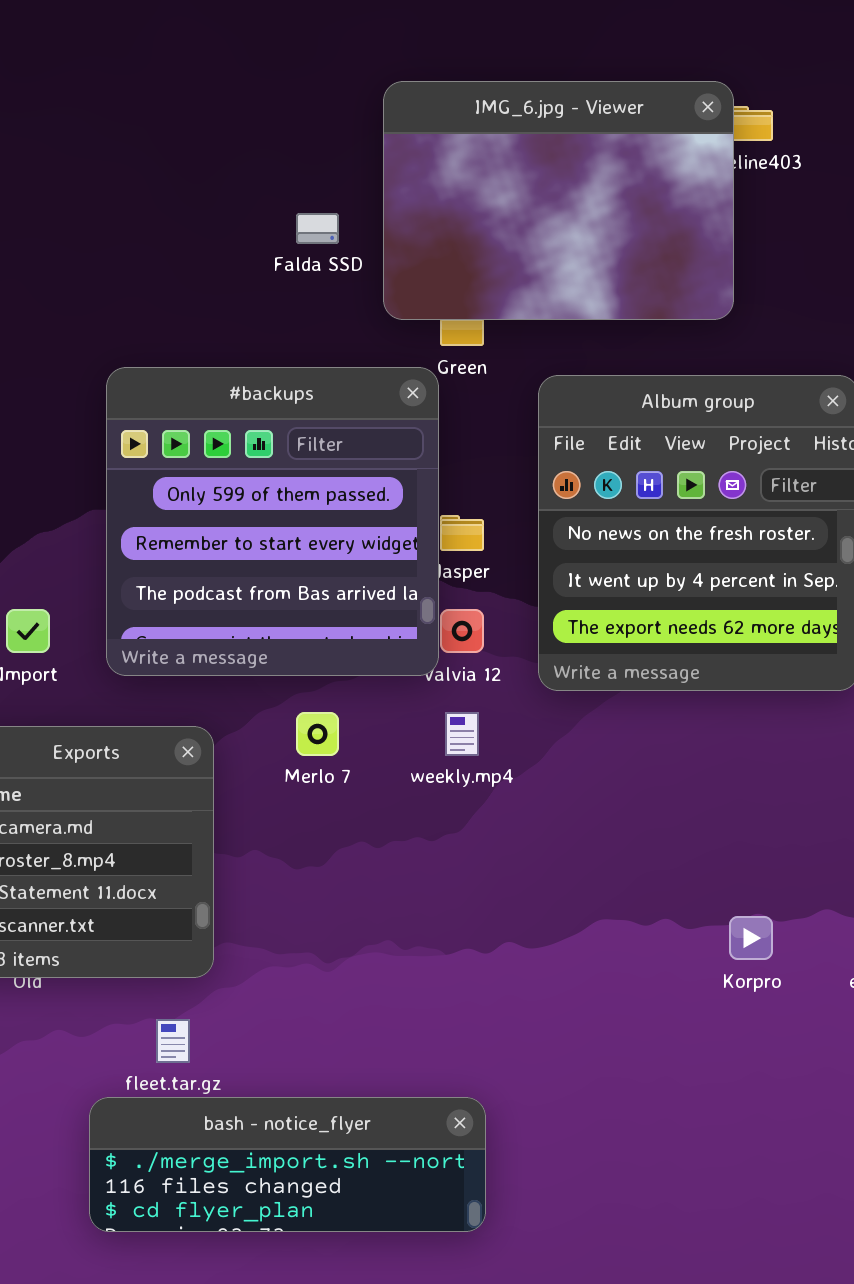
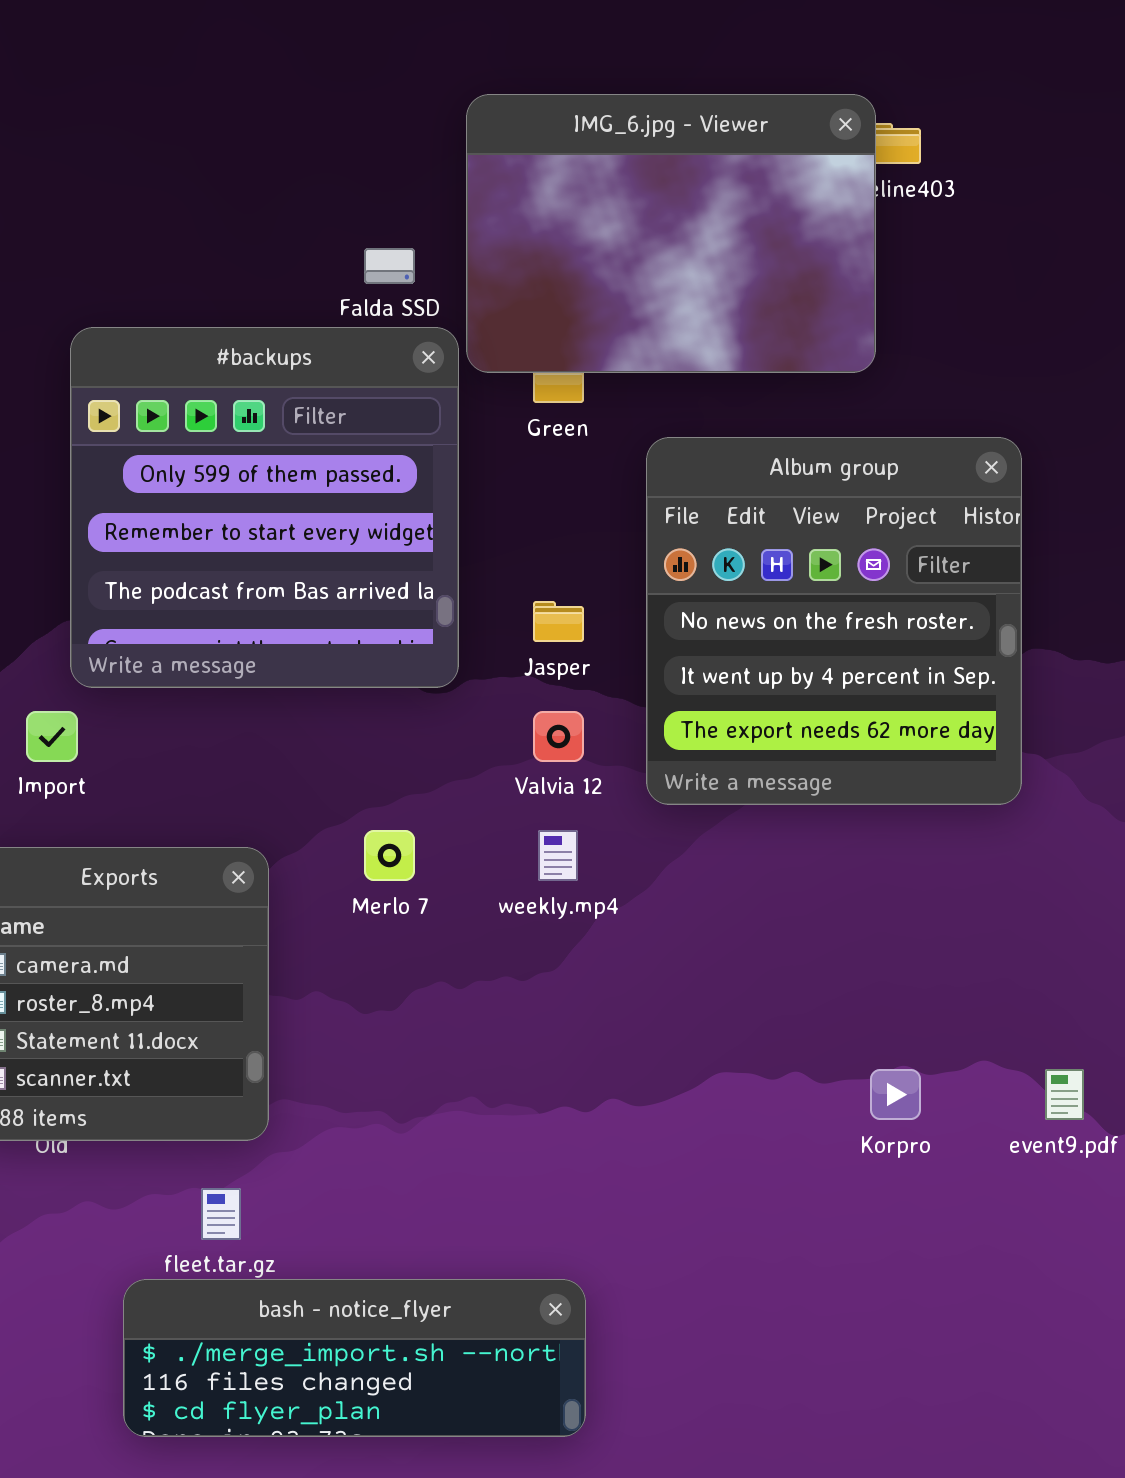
#backups: [106,367,439,676] -> [70,327,459,688], moved

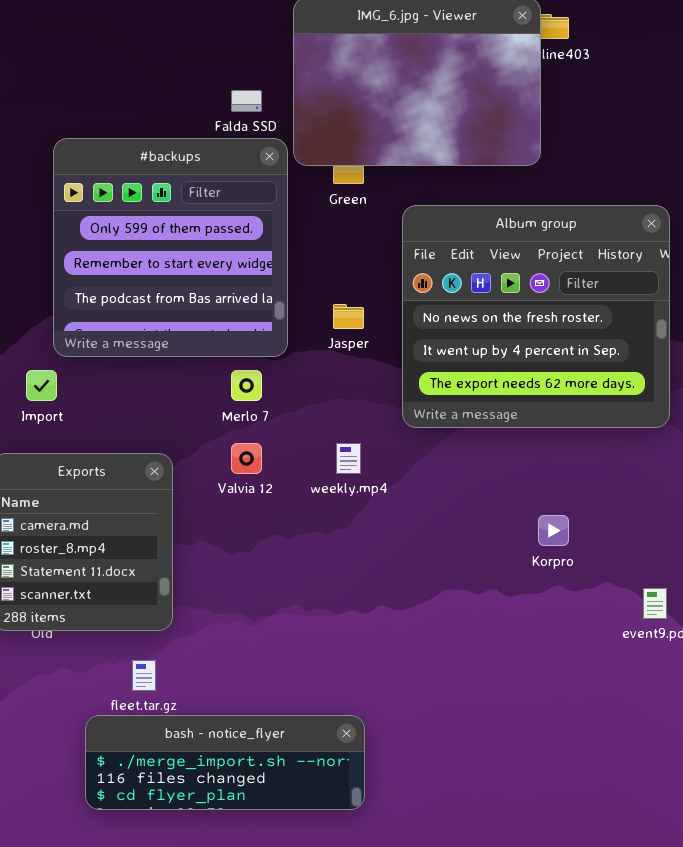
Album group: [646,437,1022,805] -> [402,205,670,428], resized
Valvia 12: [533,711,584,762] -> [231,443,262,474], moved
Merlo 7: [364,830,415,881] -> [231,370,262,401], moved
Korpro: [870,1069,921,1120] -> [538,515,569,546], moved

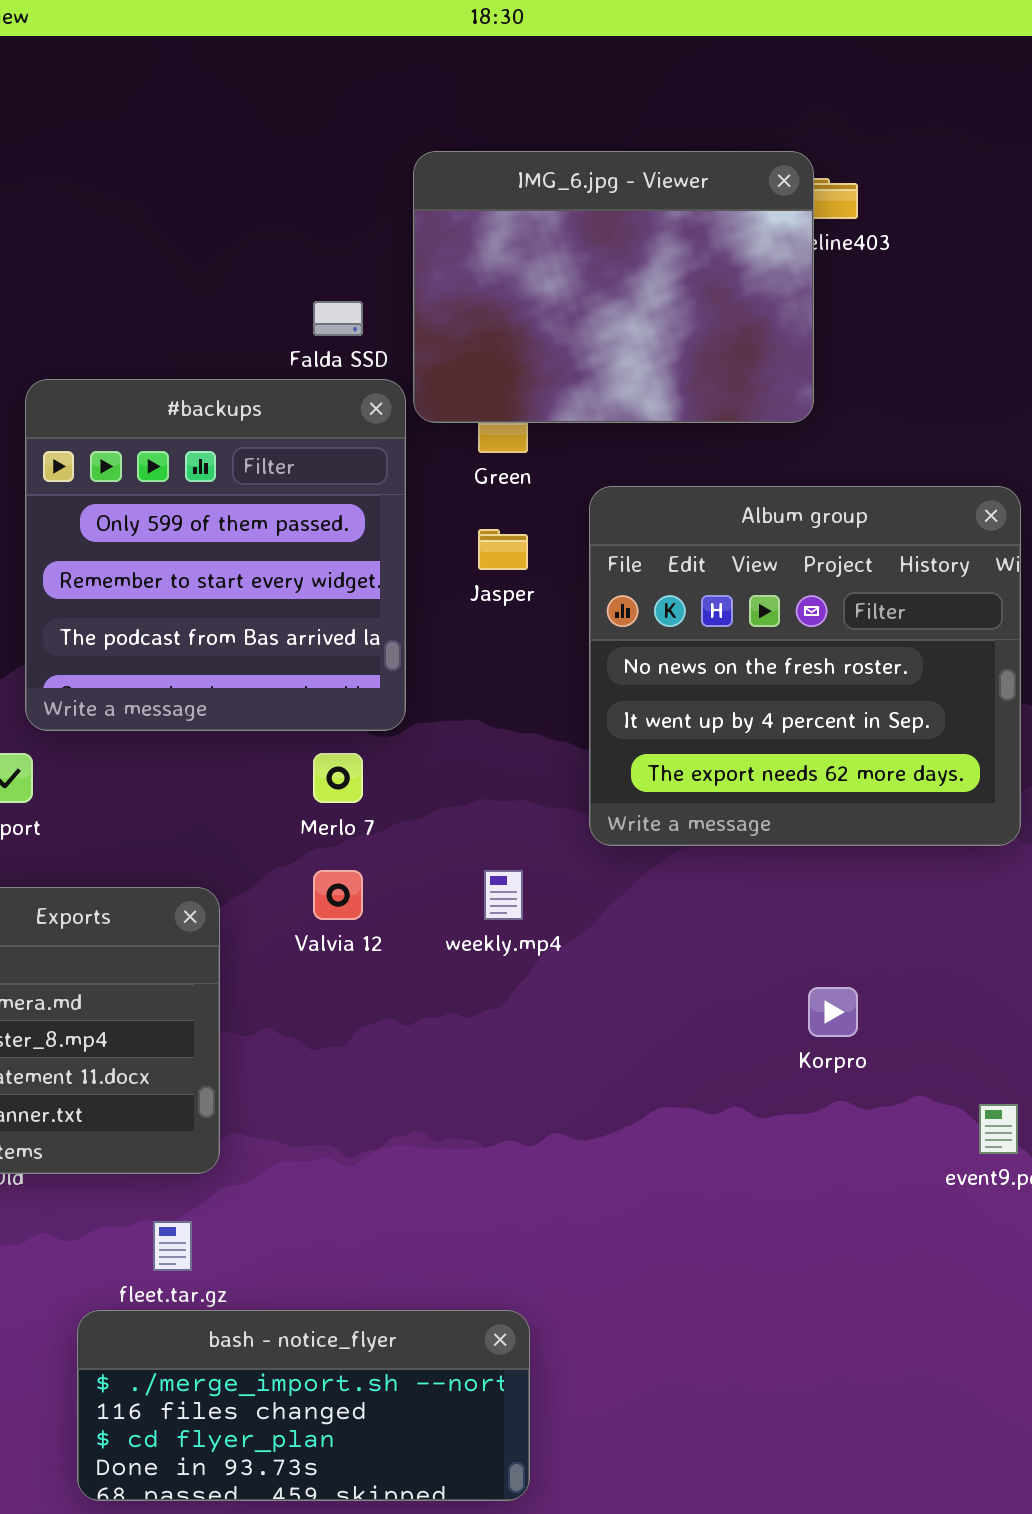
Jasper: [333,304,364,329] -> [478,529,528,570], moved
bash - notice_flyer: [85,715,365,810] -> [77,1310,530,1501], resized

